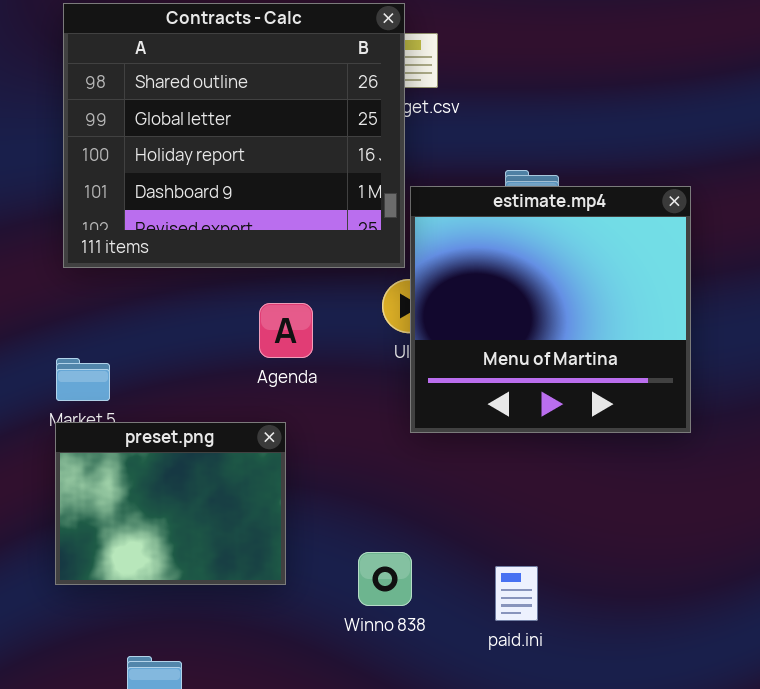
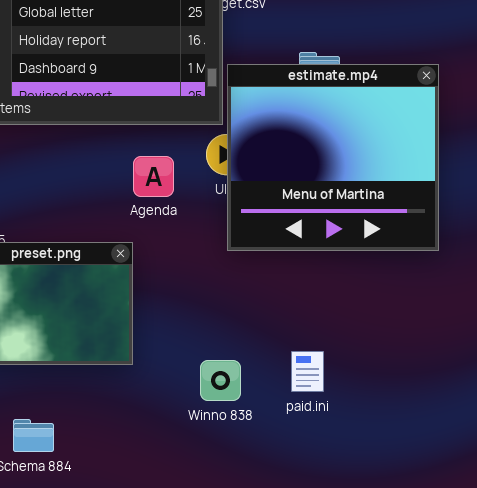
Agenda: [259,303,313,358] -> [133,156,174,197], moved
Winno 838: [358,552,412,606] -> [200,360,241,401], moved

